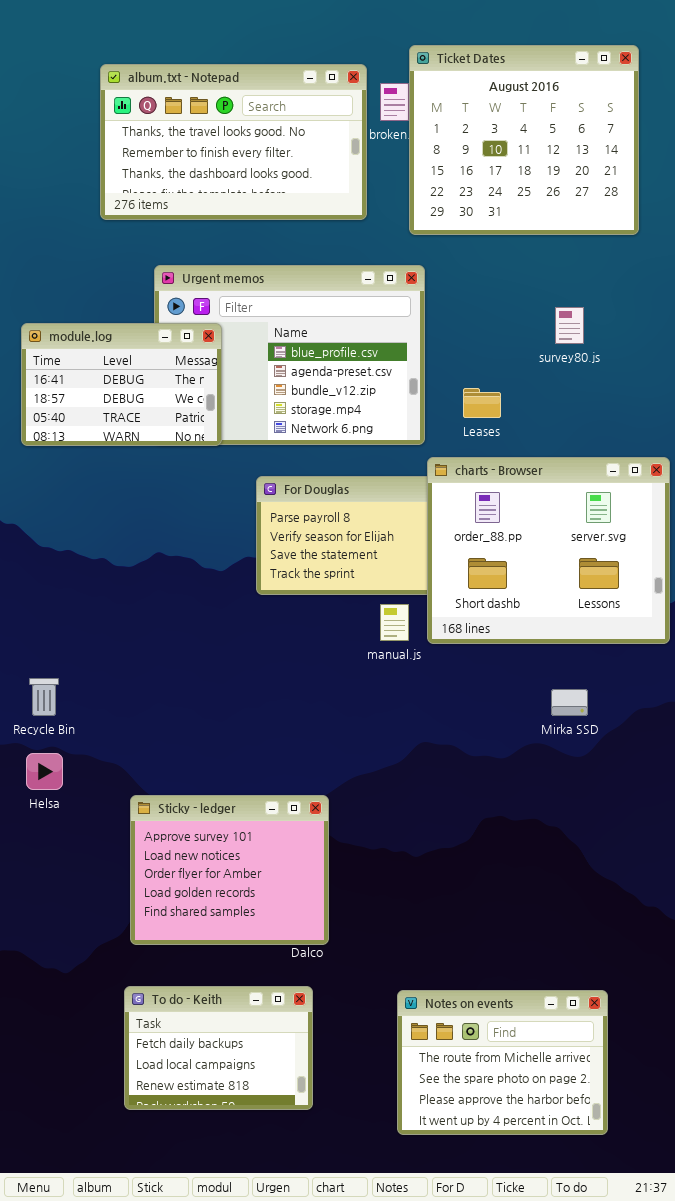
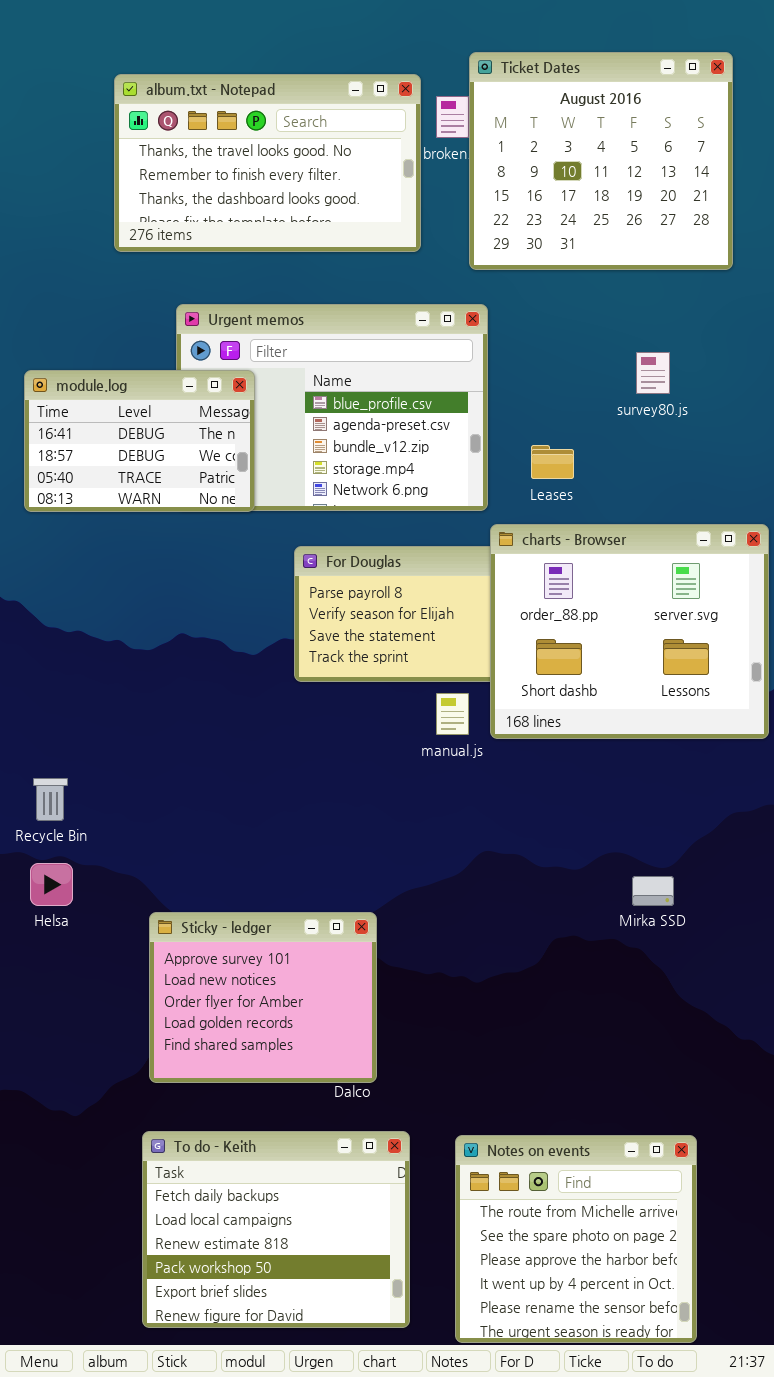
Mirka SSD: [551,689,588,716] -> [632,876,674,906], moved
To do - Keith: [124,986,313,1110] -> [142,1131,410,1328], resized
Notes on events: [397,990,608,1135] -> [455,1135,697,1343], resized

